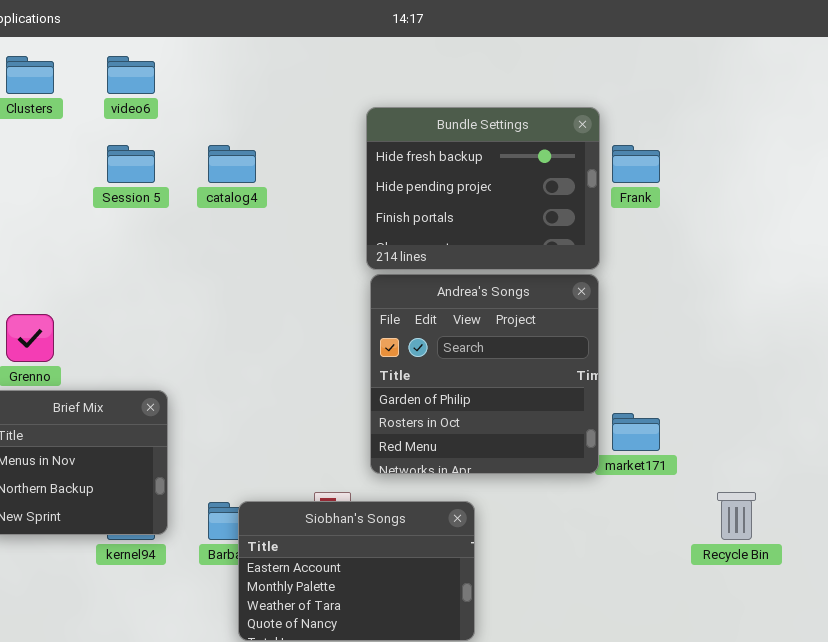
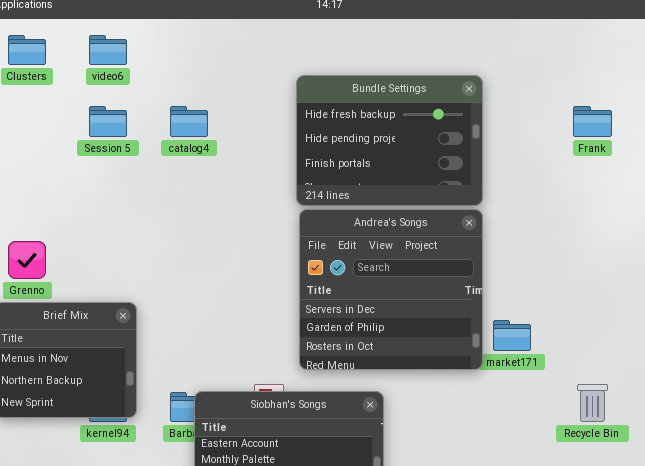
Frank: [612,145,660,183] -> [573,106,612,137], moved
Andrea's Songs: [370,274,599,474] -> [299,209,483,370], scrolled up 1 row

